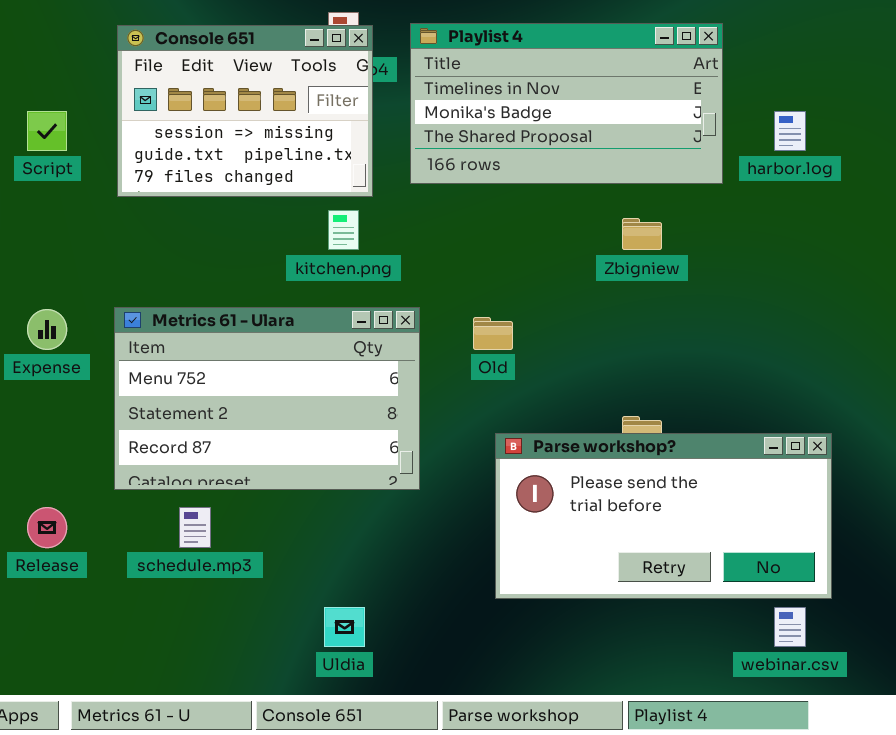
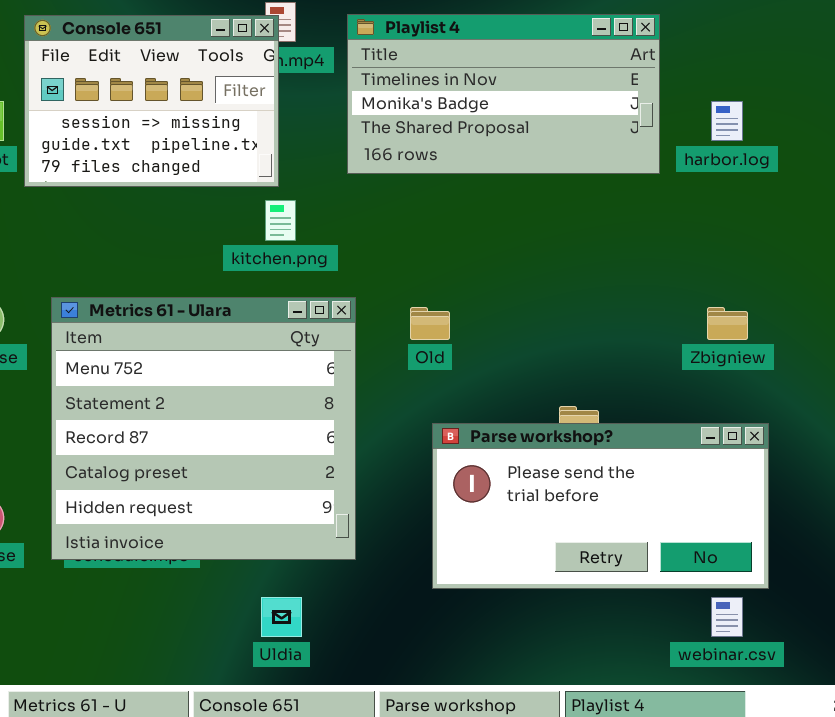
Console 651: [117,25,373,197] -> [24,15,279,187], moved
Zbigniew: [622,218,662,250] -> [707,307,748,340], moved
Metrics 61 - Ulara: [114,307,420,490] -> [51,297,356,560], resized

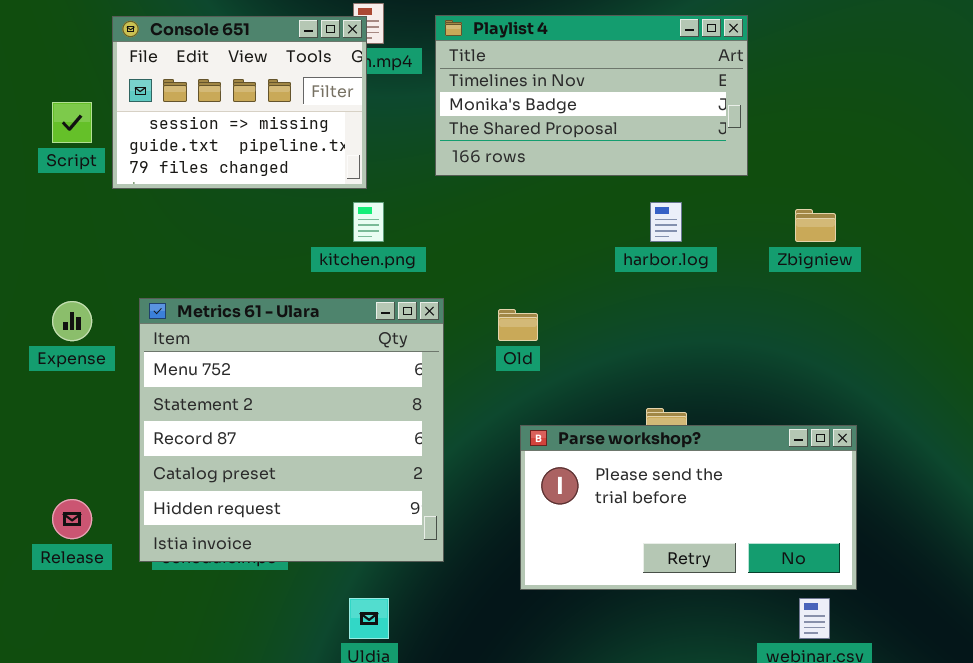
harbor.log: [711,101,743,141] -> [650,202,682,242], moved
Zbigniew: [707,307,748,340] -> [795,209,836,242], moved

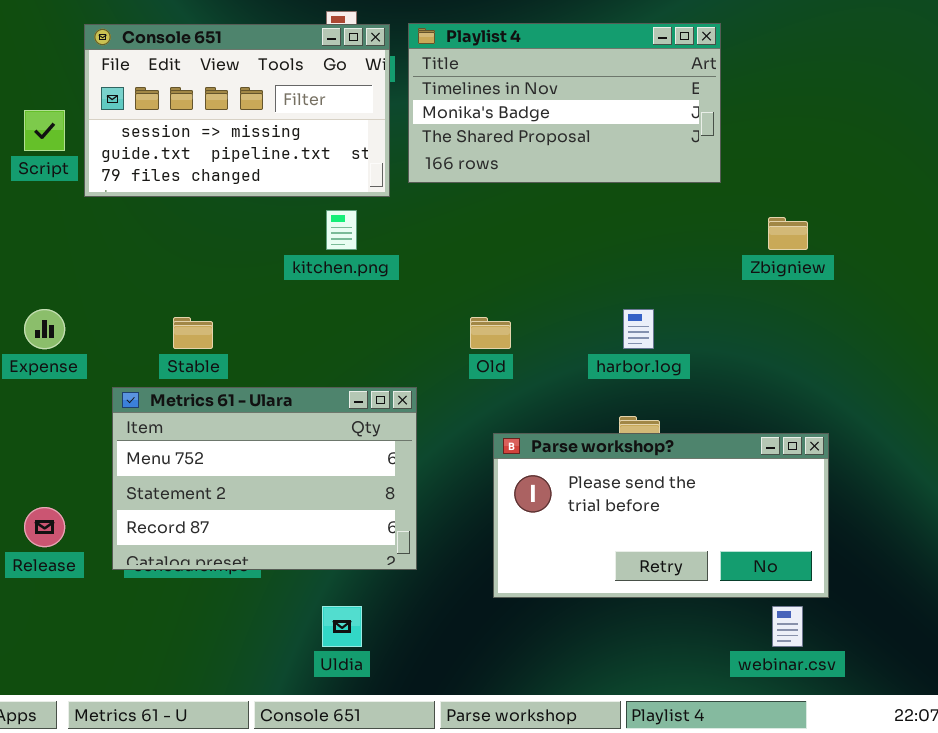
Console 651: [112,16,367,189] -> [84,24,390,197], resized
harbor.log: [650,202,682,242] -> [623,309,654,349], moved
Metrics 61 - Ulara: [139,298,444,562] -> [112,387,417,570], resized

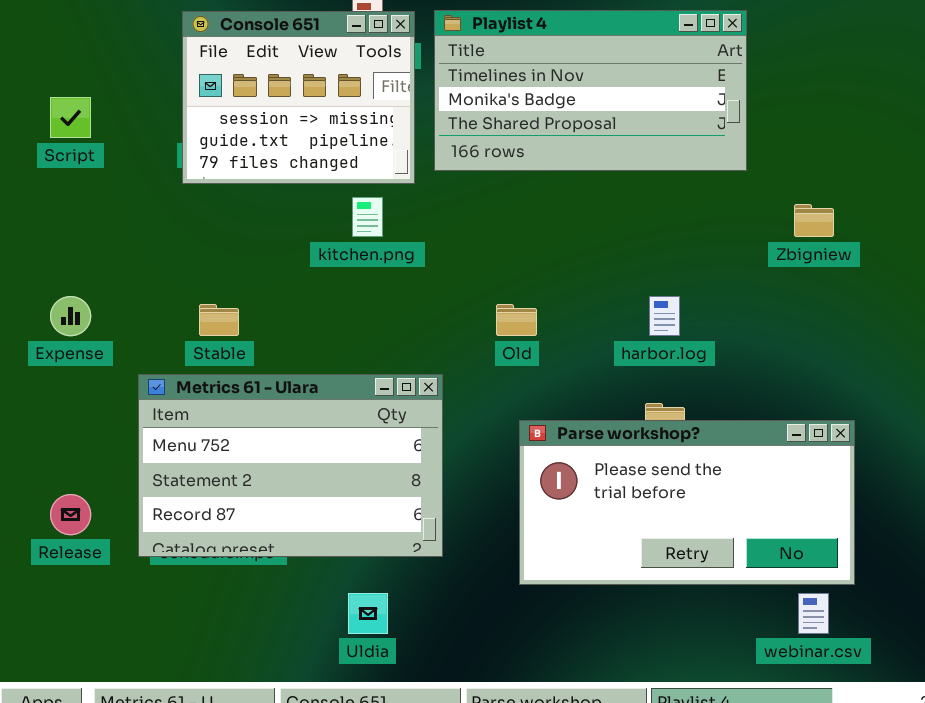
Console 651: [84,24,390,197] -> [182,11,415,184], resized

